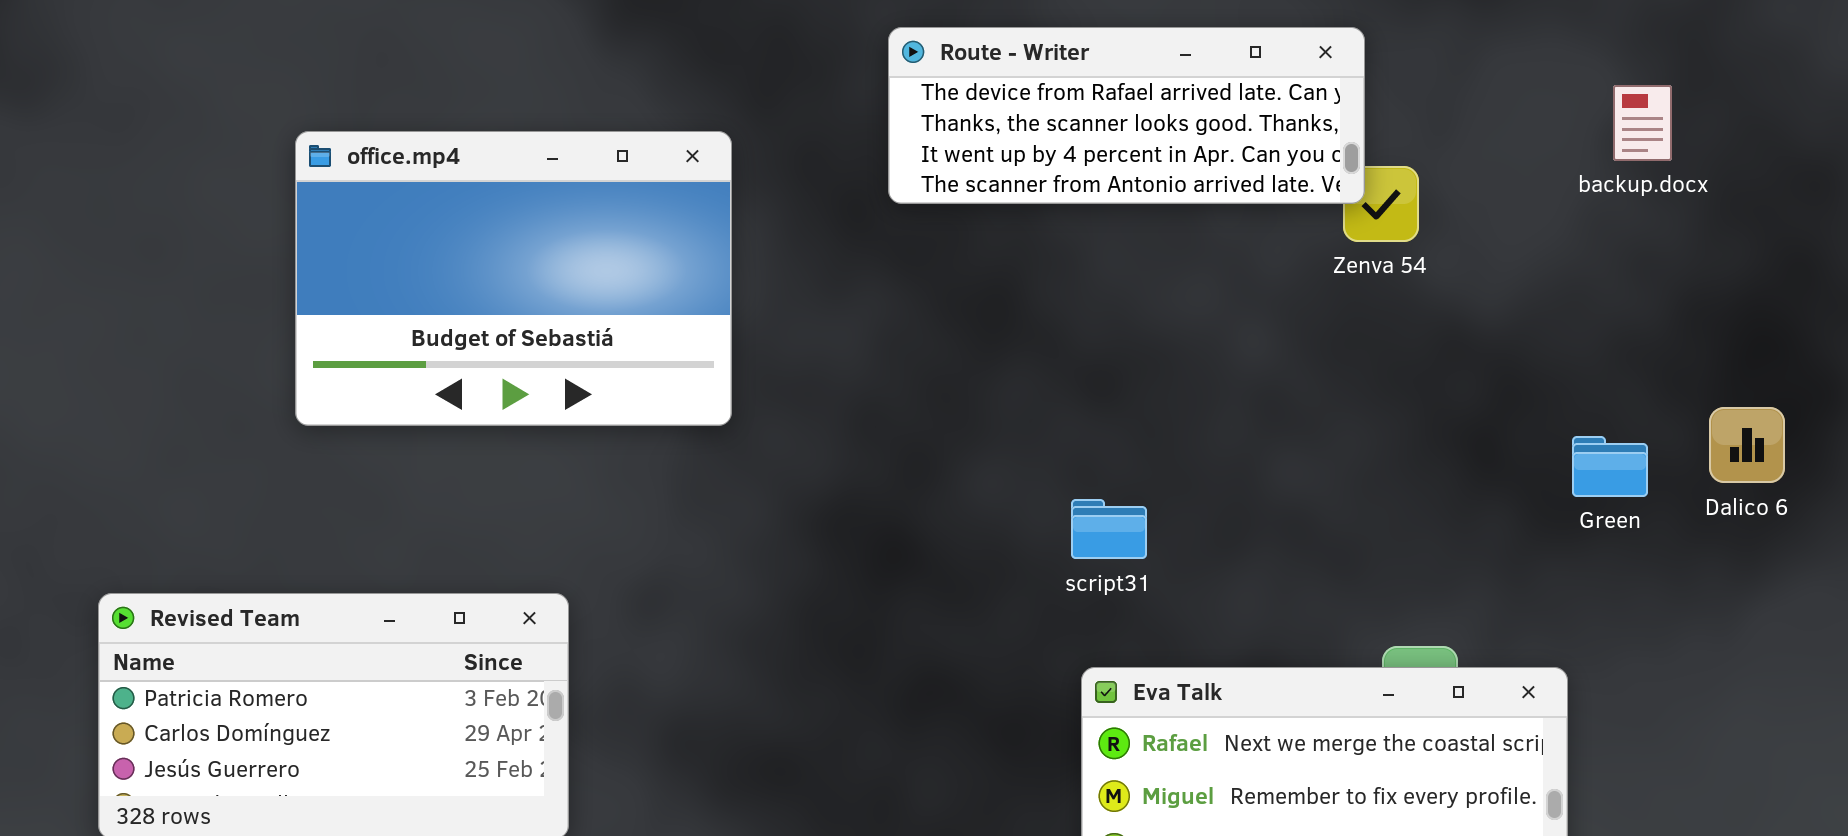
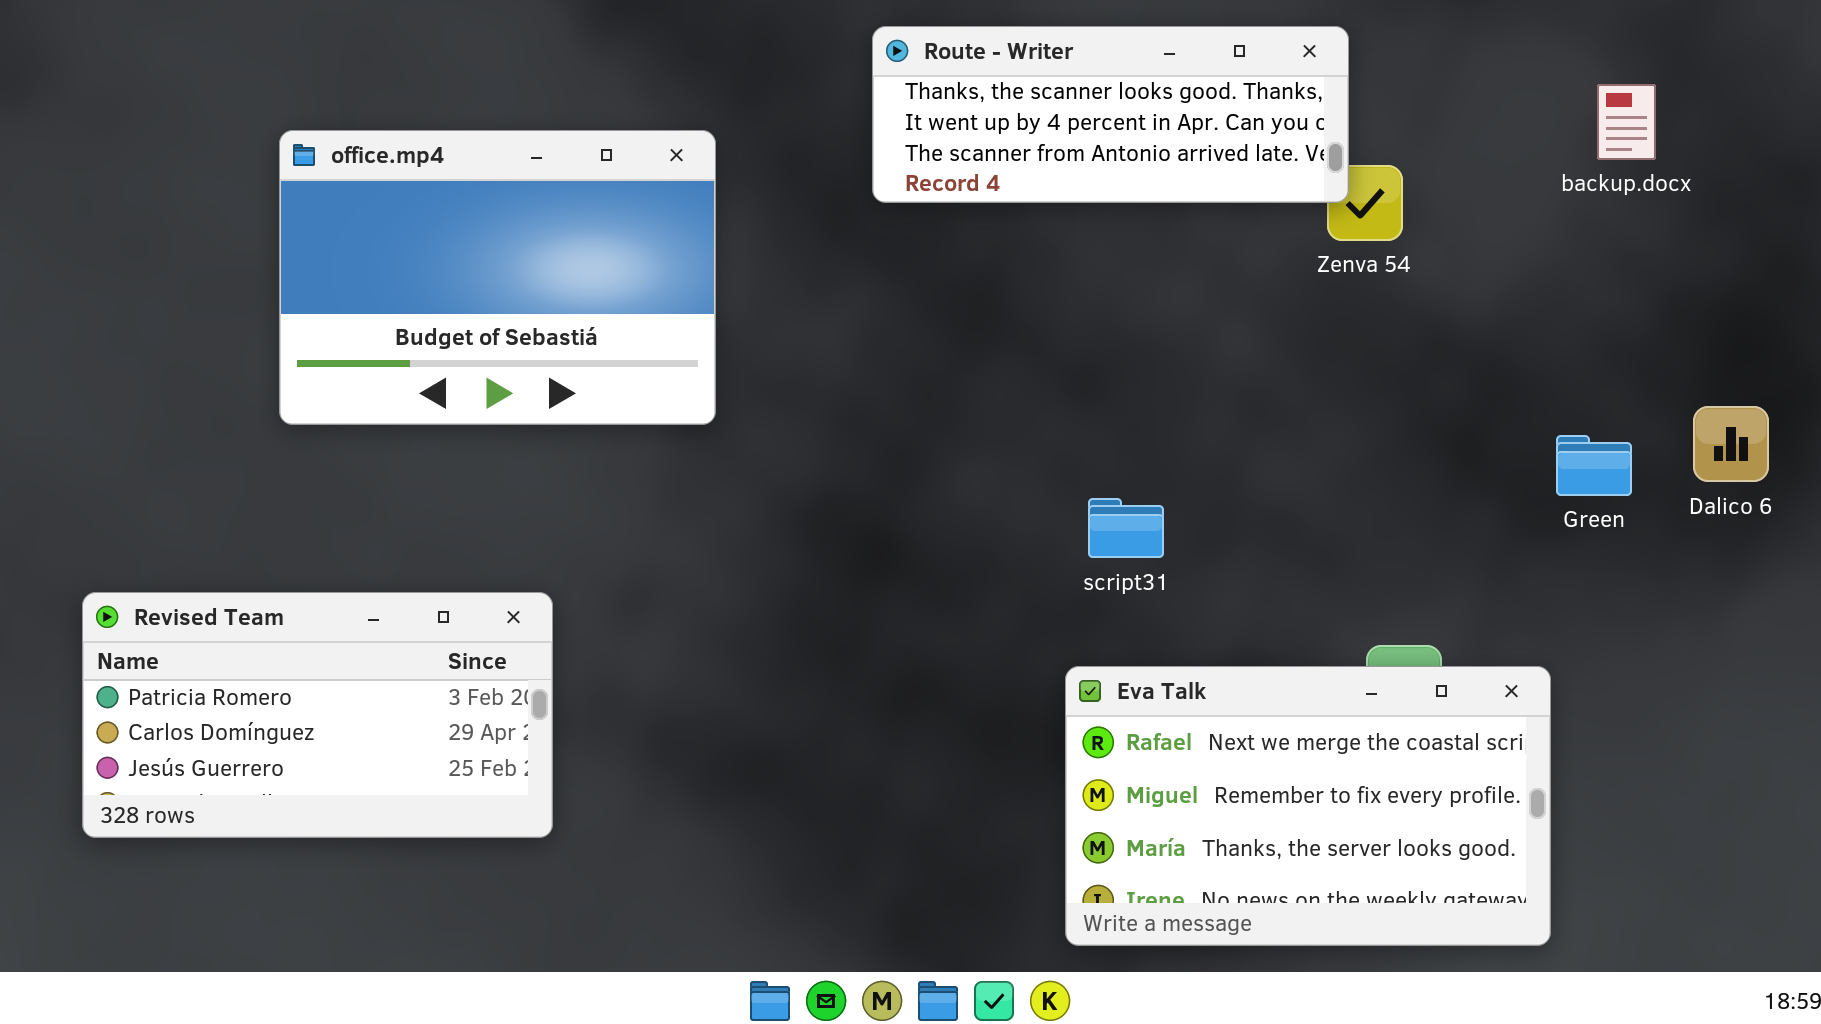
Route - Writer: [888,27,1365,204] -> [872,26,1349,203], scrolled down 1 row
script31: [1071,499,1147,559] -> [1088,498,1164,558], moved

